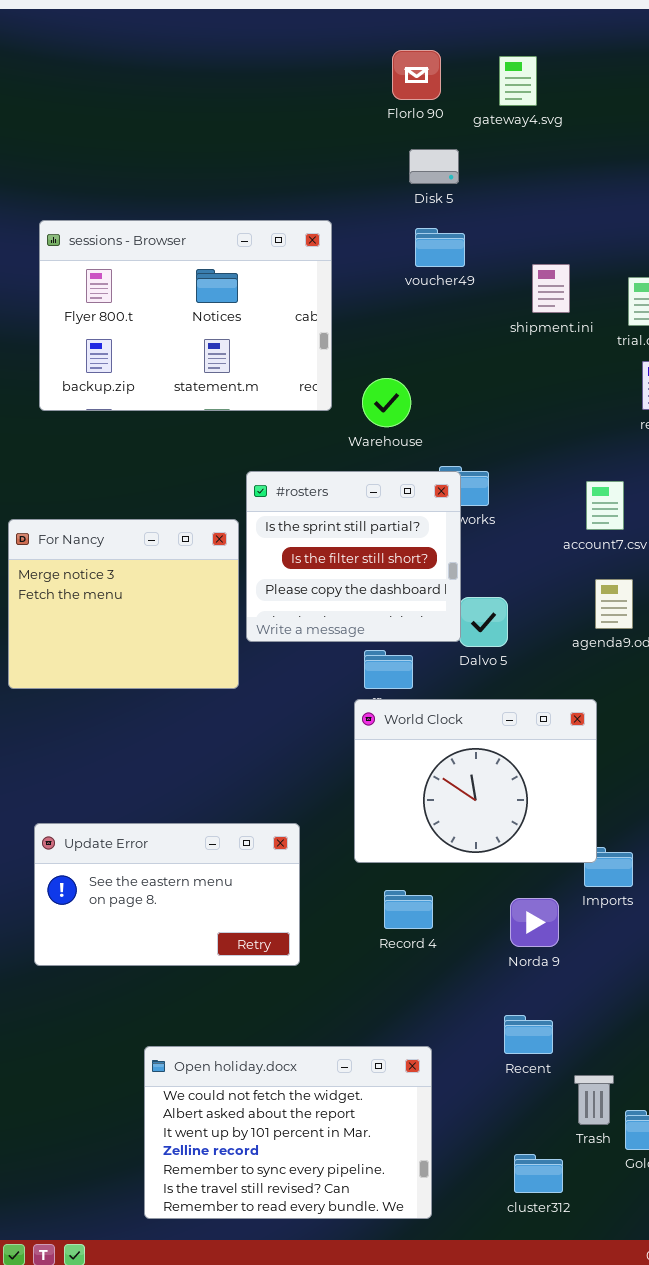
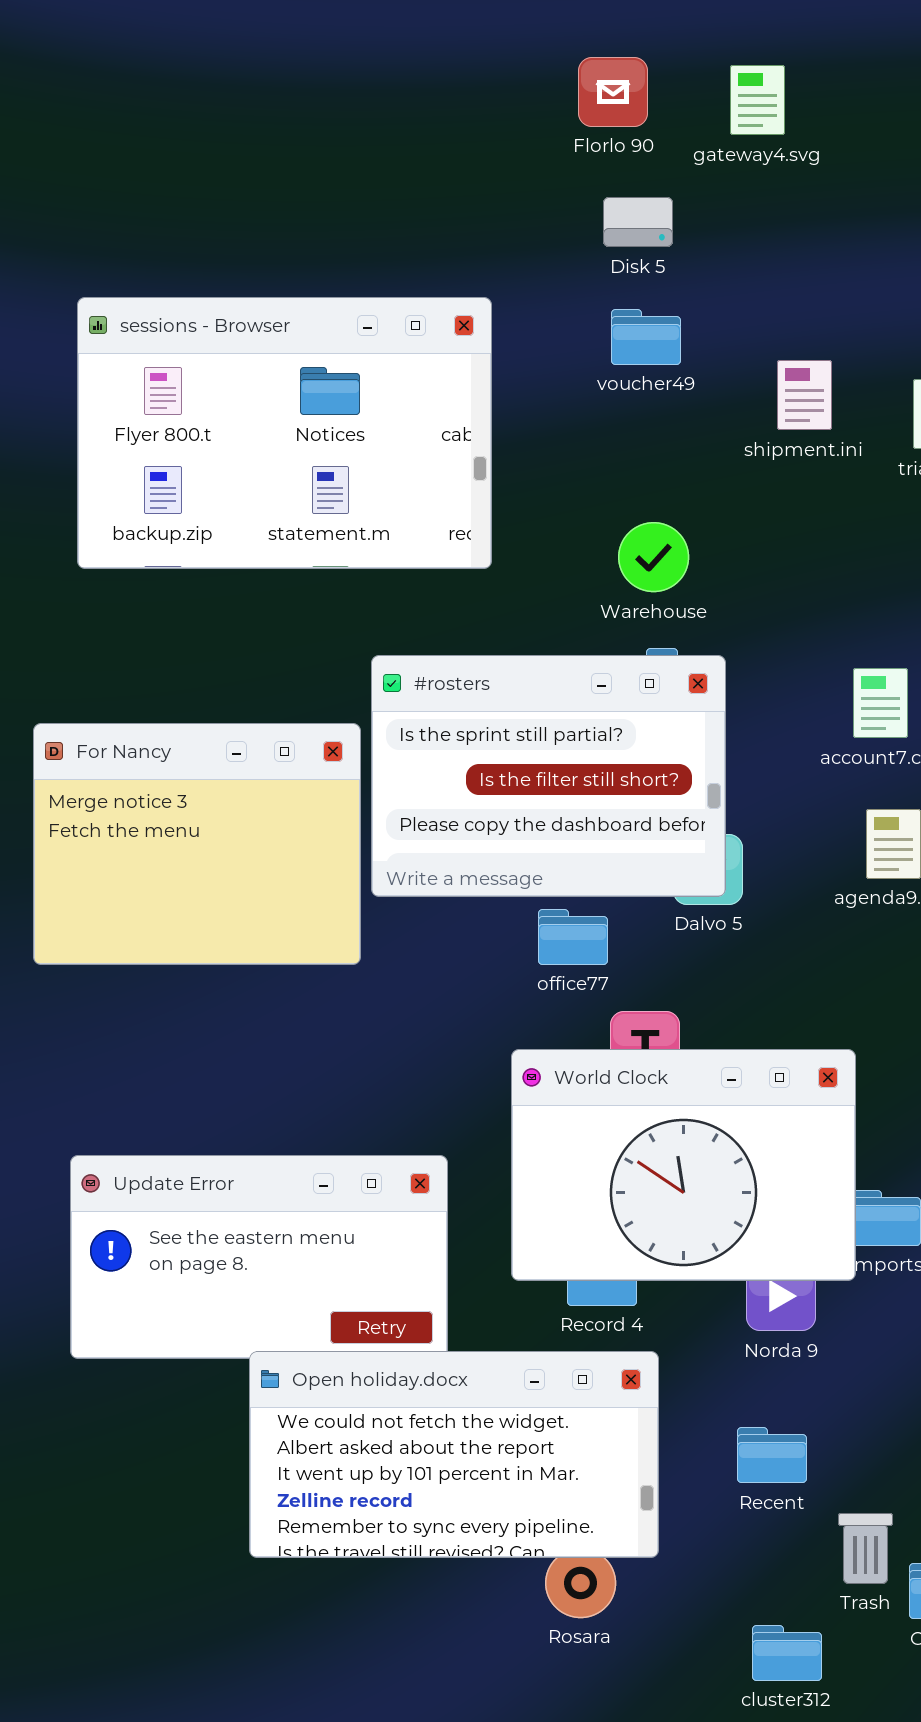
Warehouse: [362,378,411,427] -> [618,522,689,592], moved
#rosters: [246,471,461,642] -> [371,655,726,897], resized
World Clock: [354,699,597,863] -> [511,1049,856,1281], moved
Open holiday.docx: [144,1046,432,1219] -> [249,1351,659,1558], moved, resized

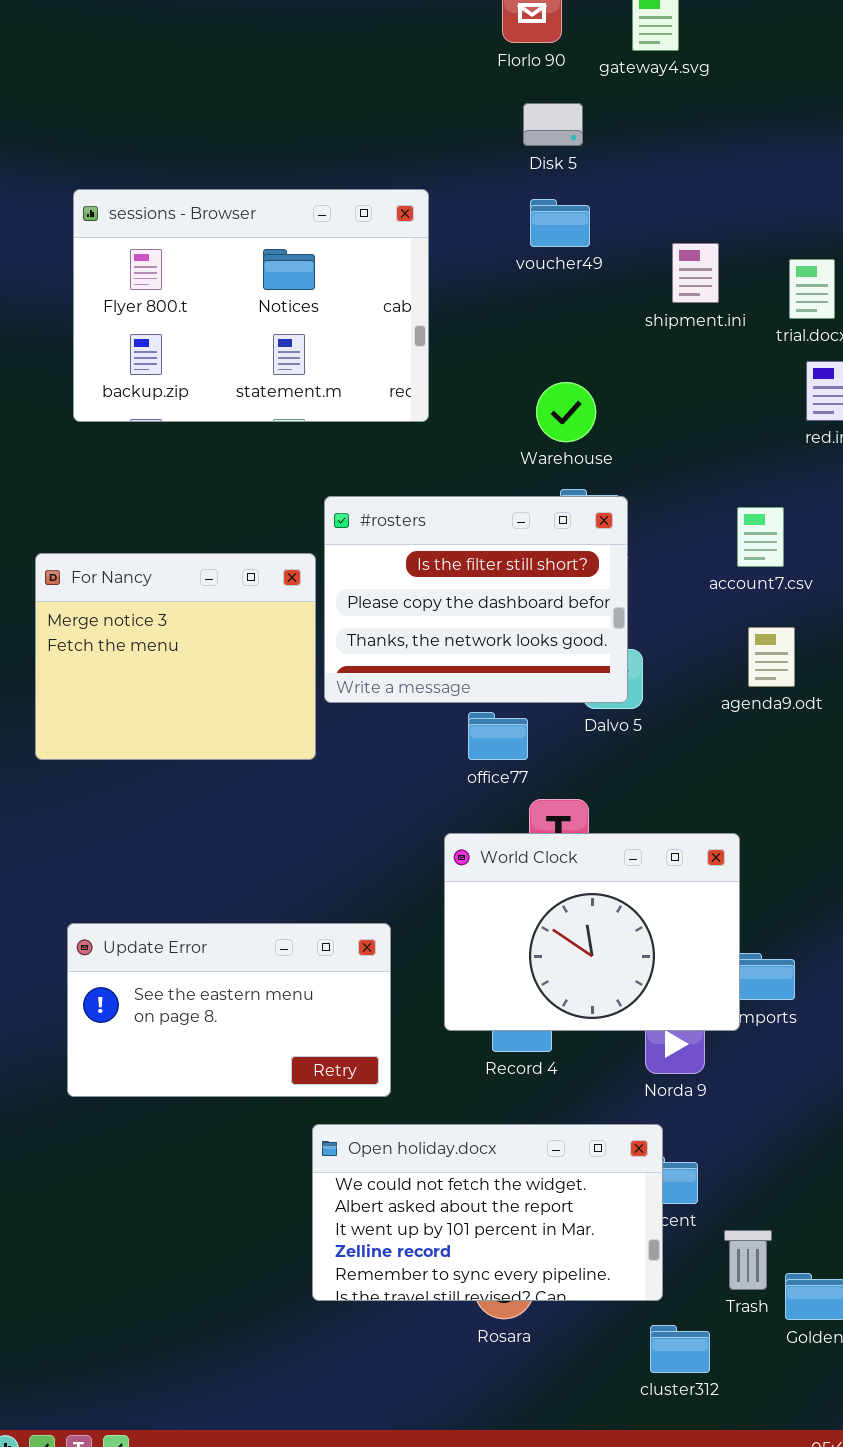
#rosters: [371,655,726,897] -> [324,496,628,703], scrolled down 1 row
Open holiday.docx: [249,1351,659,1558] -> [312,1124,663,1301], moved

